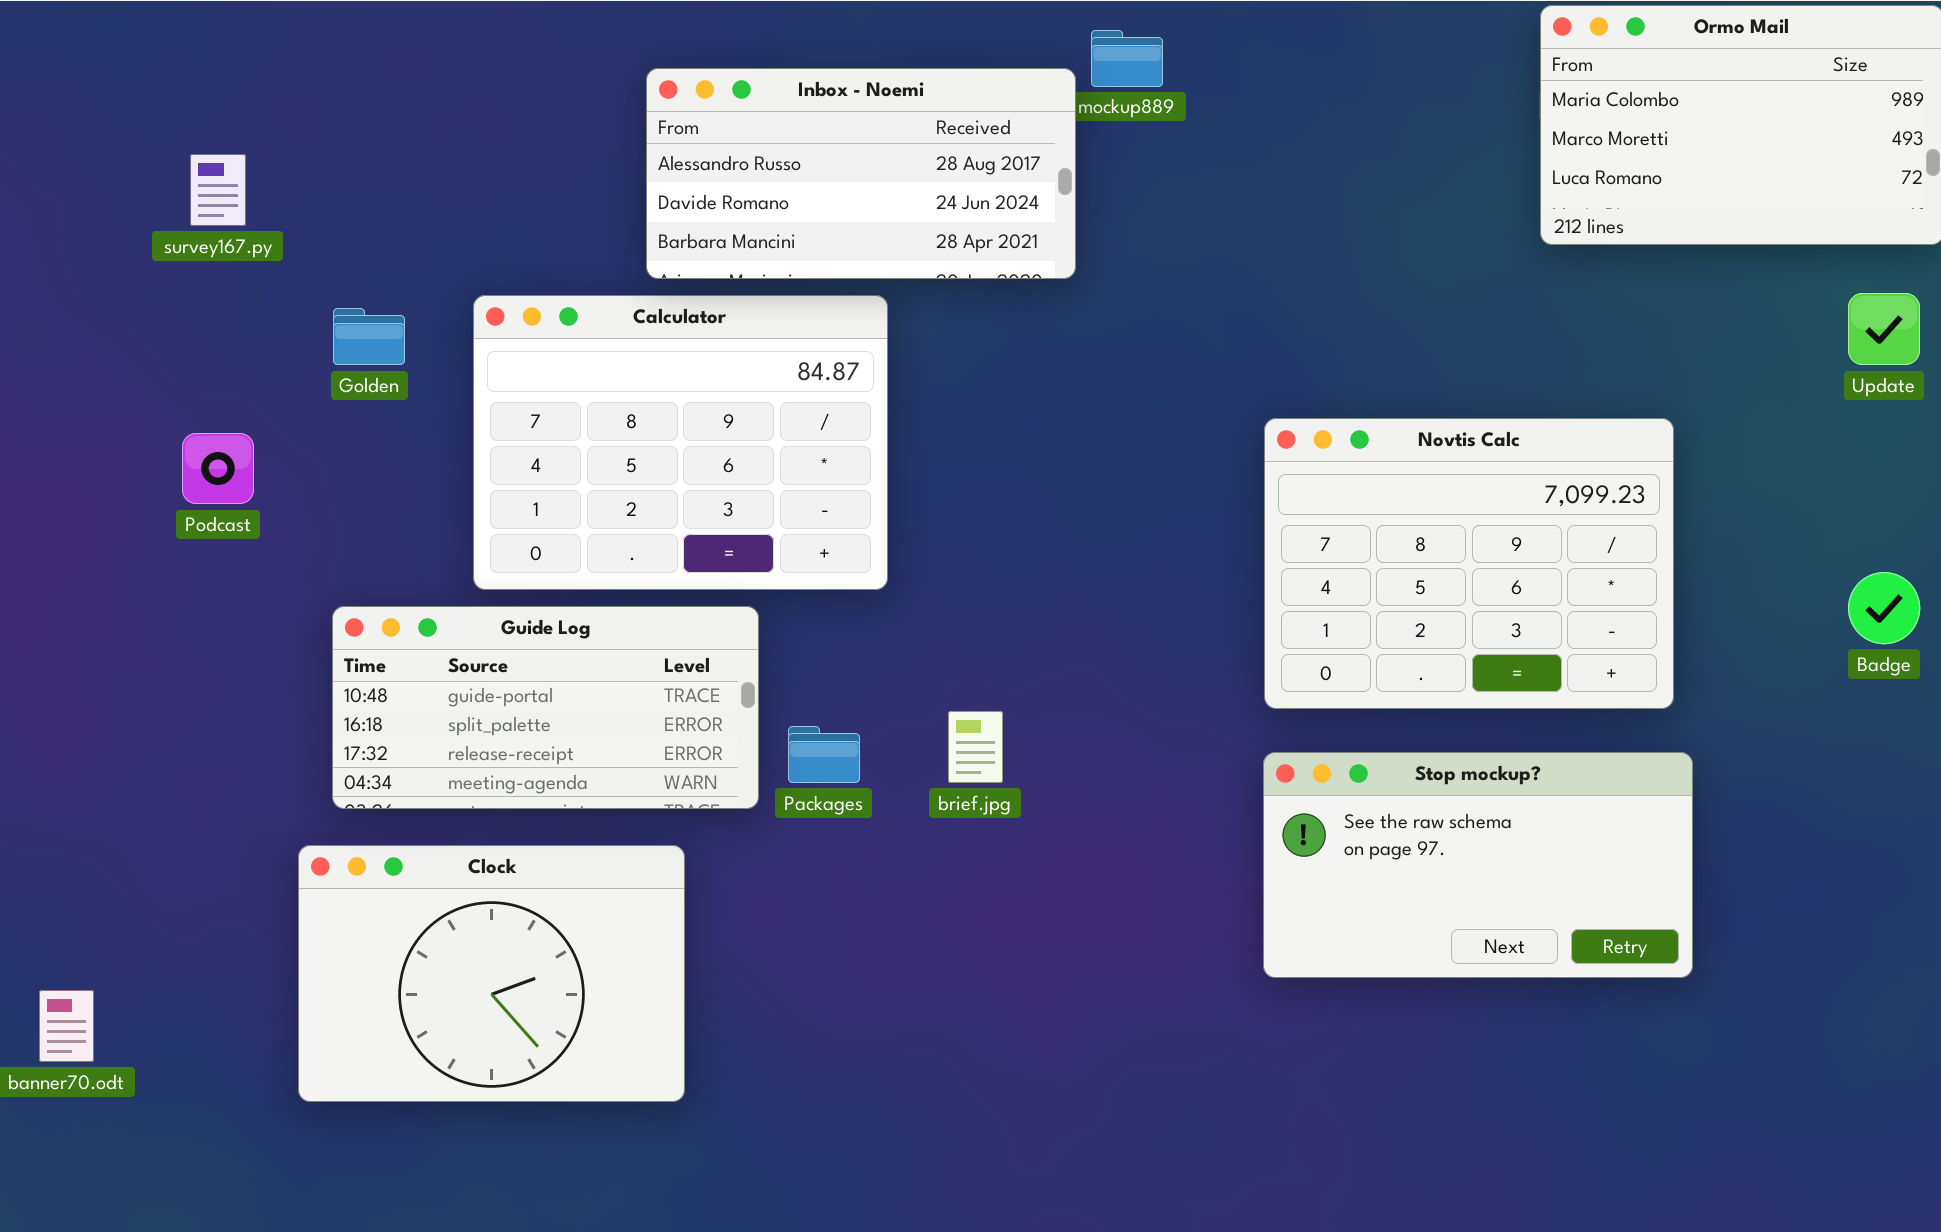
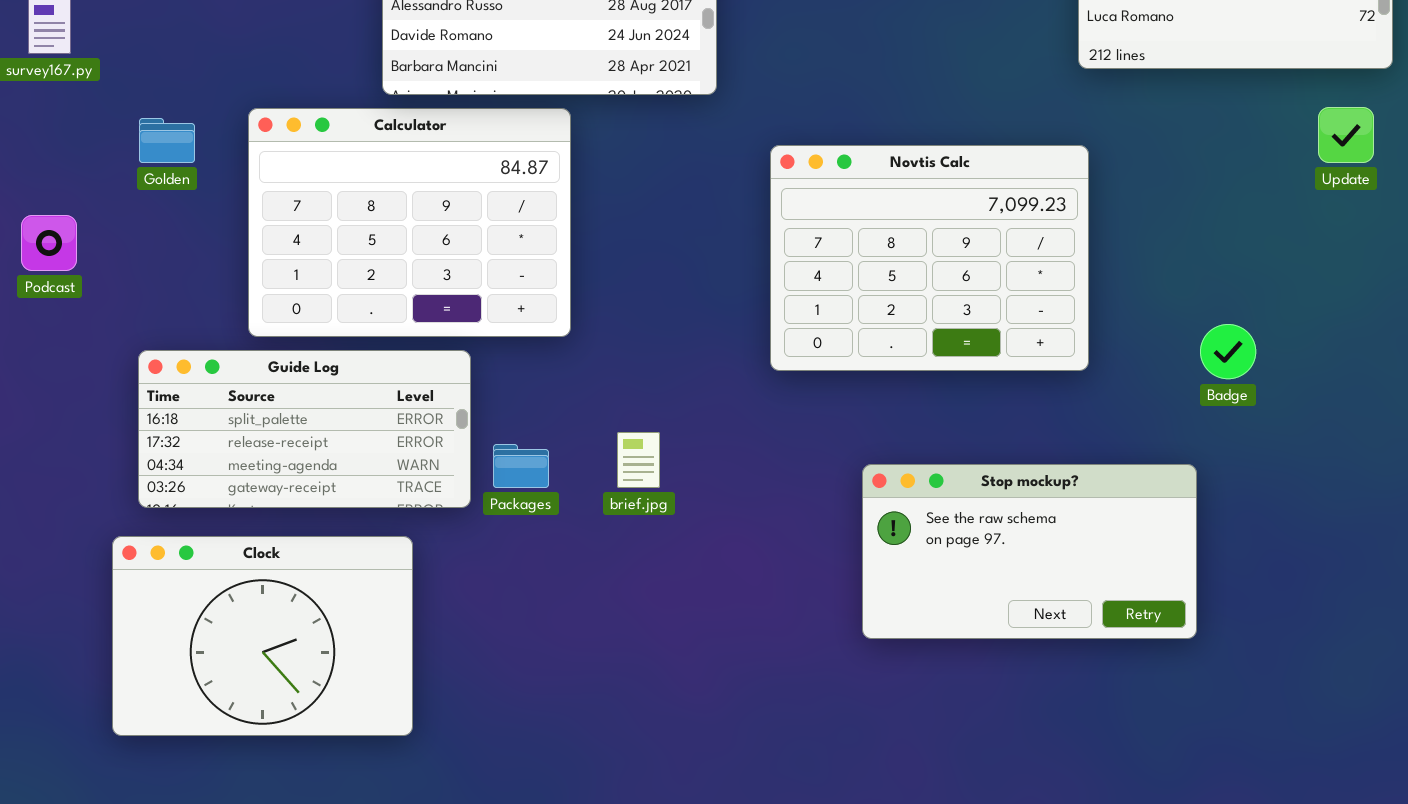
Novtis Calc: [1264,418,1674,709] -> [770,145,1089,371], moved
Badge: [1848,572,1920,644] -> [1200,324,1256,379], moved
Guide Log: [332,606,759,809] -> [138,350,471,508], scrolled down 1 row

